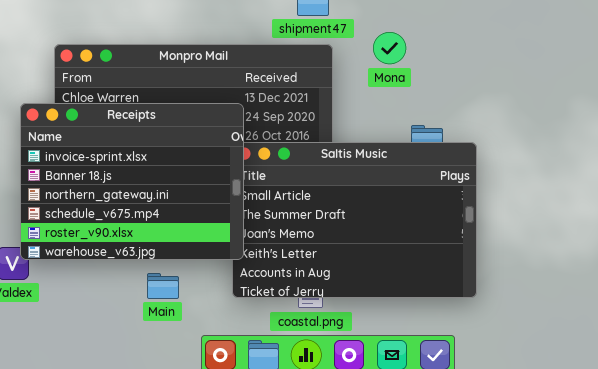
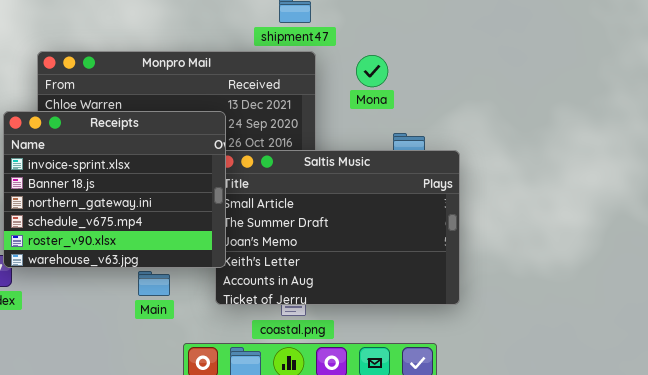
Mona: [373,32,406,64] -> [356,55,388,87], moved
Main: [147,273,179,299] -> [138,271,170,296], moved

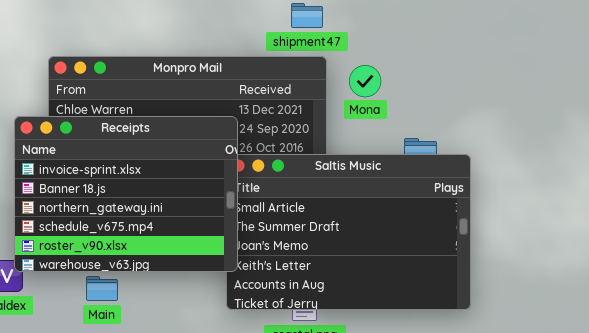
Mona: [356,55,388,87] -> [349,65,381,97], moved
Main: [138,271,170,296] -> [86,276,118,301], moved

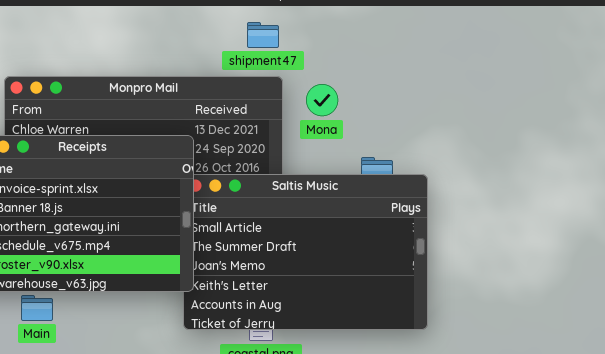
Main: [86,276,118,301] -> [21,295,53,321], moved

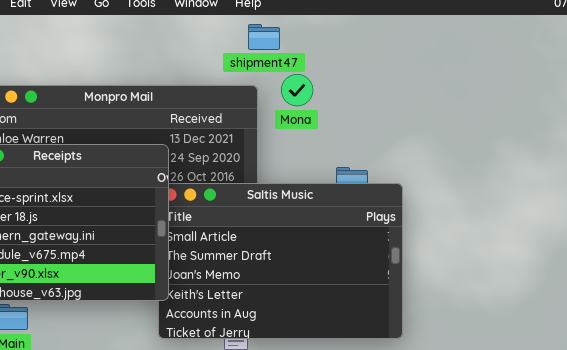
shipment47: [247,22,279,48] -> [248,24,280,50], moved
Mona: [306,84,338,116] -> [281,74,313,106], moved

